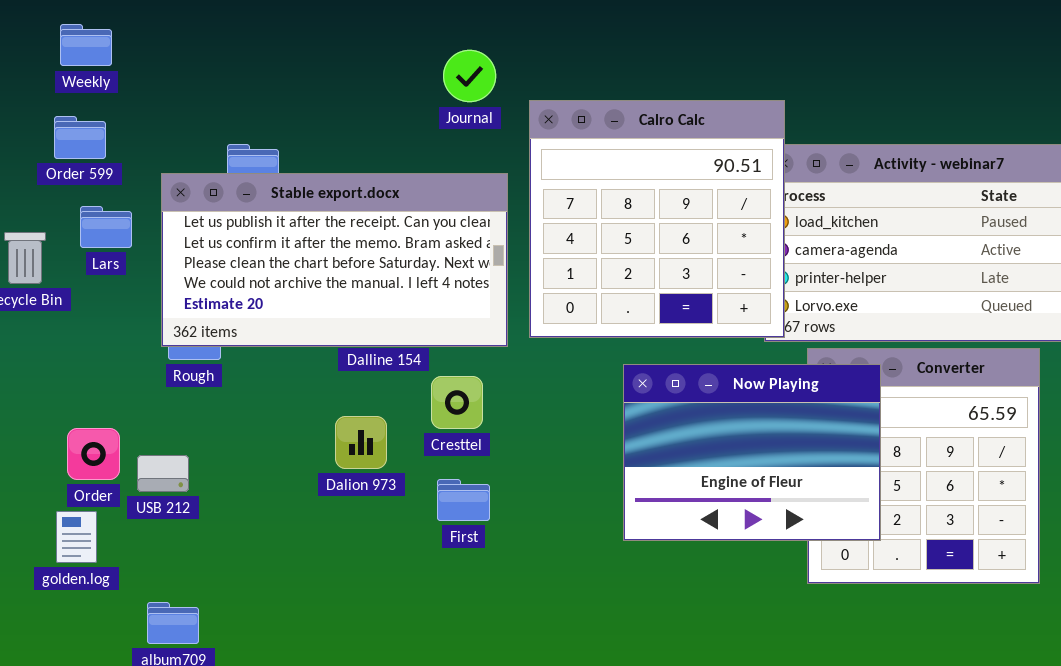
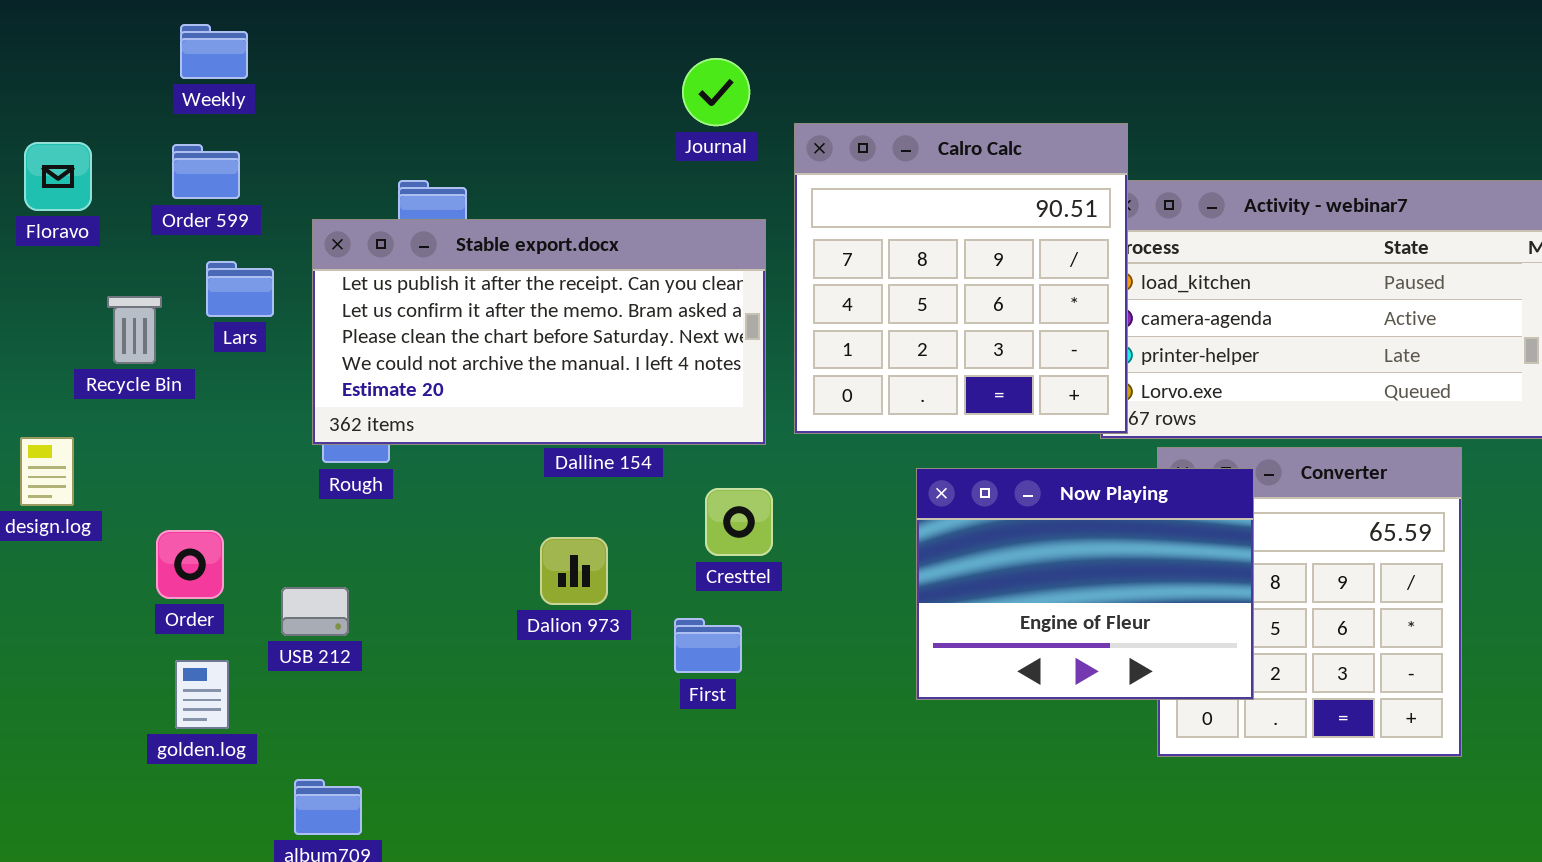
Cresttel: [431,376,483,429] -> [705,488,773,556], moved
Order: [67,428,120,480] -> [156,530,224,599], moved

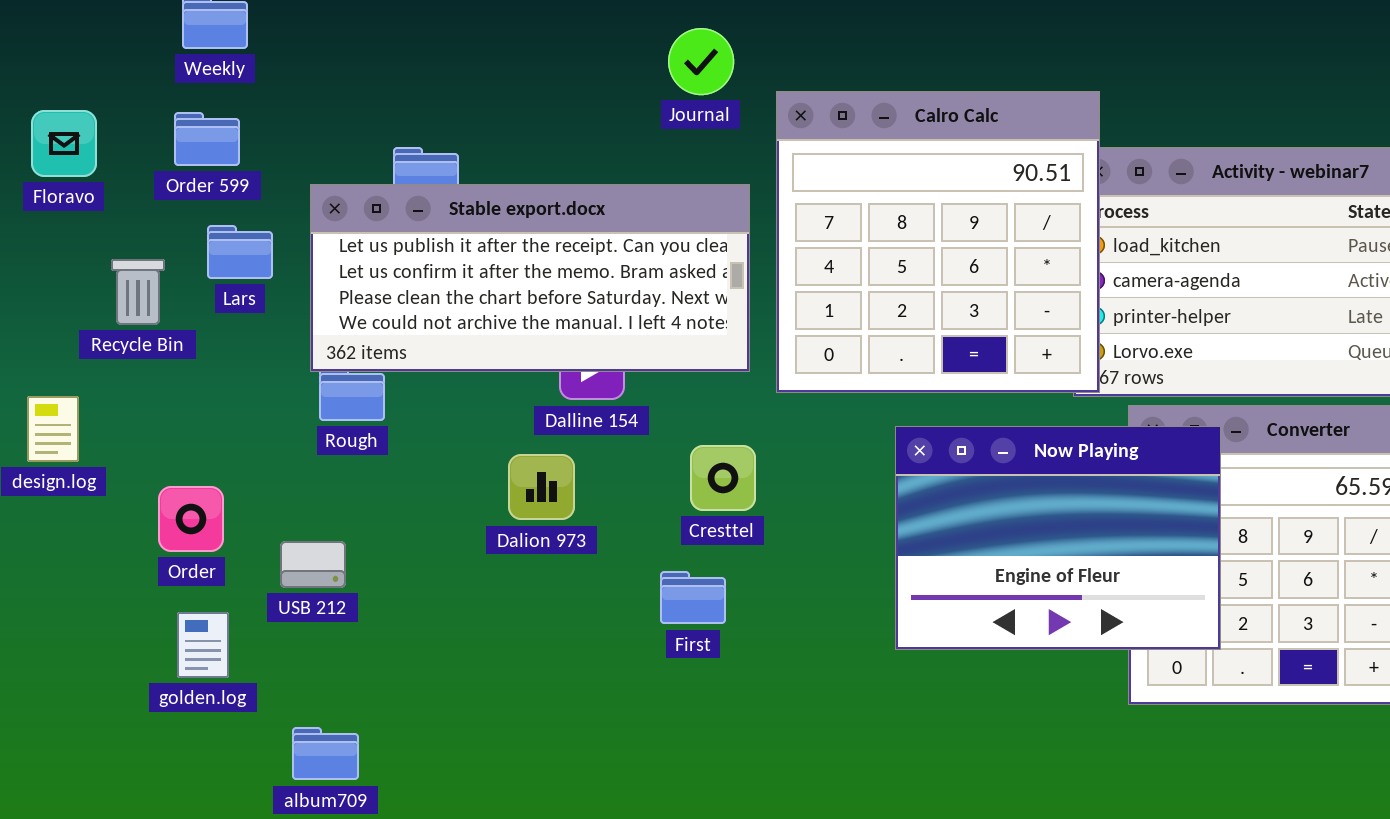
Stable export.docx: [312,219,766,445] -> [310,184,750,372], resized
Dalion 973: [540,537,608,605] -> [508,454,575,520], moved

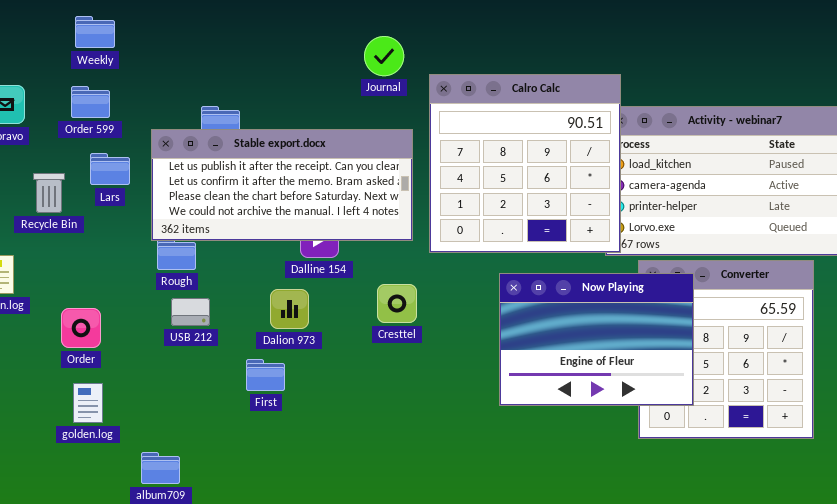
USB 212: [280,541,346,588] -> [171,298,210,326], moved
First: [660,571,726,624] -> [246,359,285,391], moved

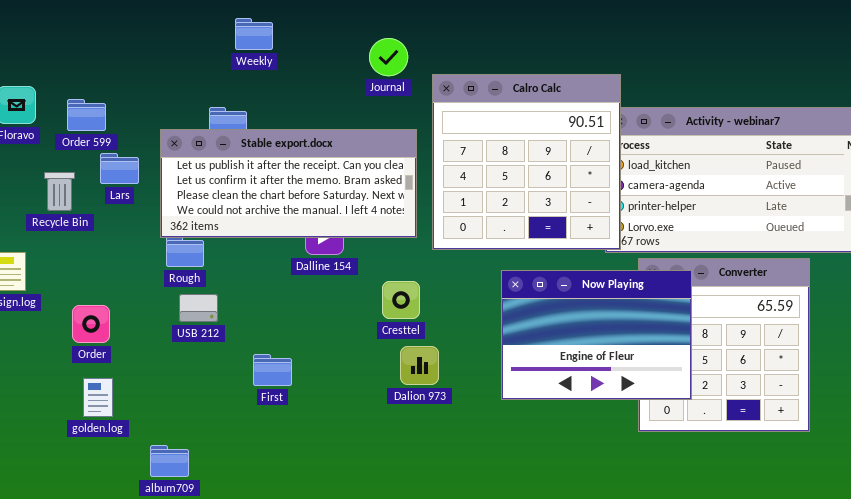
Weekly: [75,16,115,48] -> [235,18,273,50], moved
Order 599: [71,86,110,118] -> [67,99,106,131], moved
Dalion 973: [270,289,309,329] -> [400,346,439,385], moved

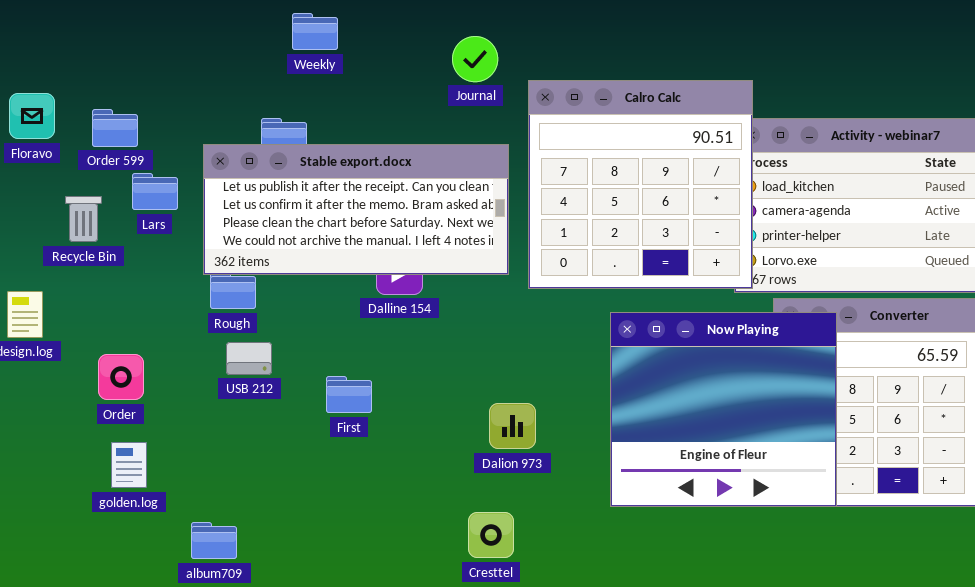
Now Playing: [501,270,692,400] -> [610,312,837,507], resized
Cresttel: [382,281,420,319] -> [468,512,514,558], moved
First: [253,354,292,386] -> [326,376,372,413], moved

